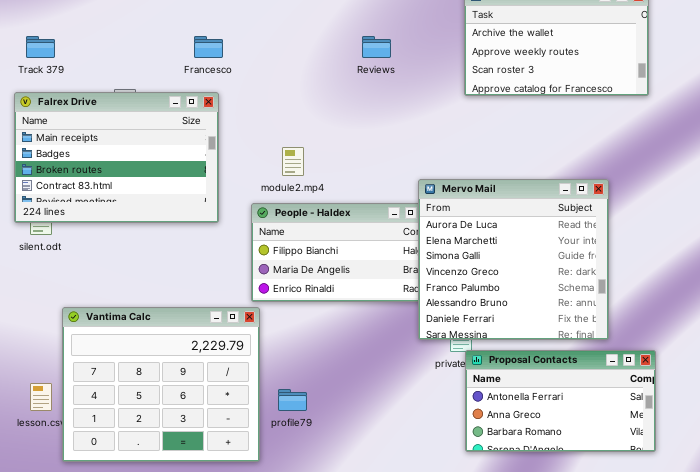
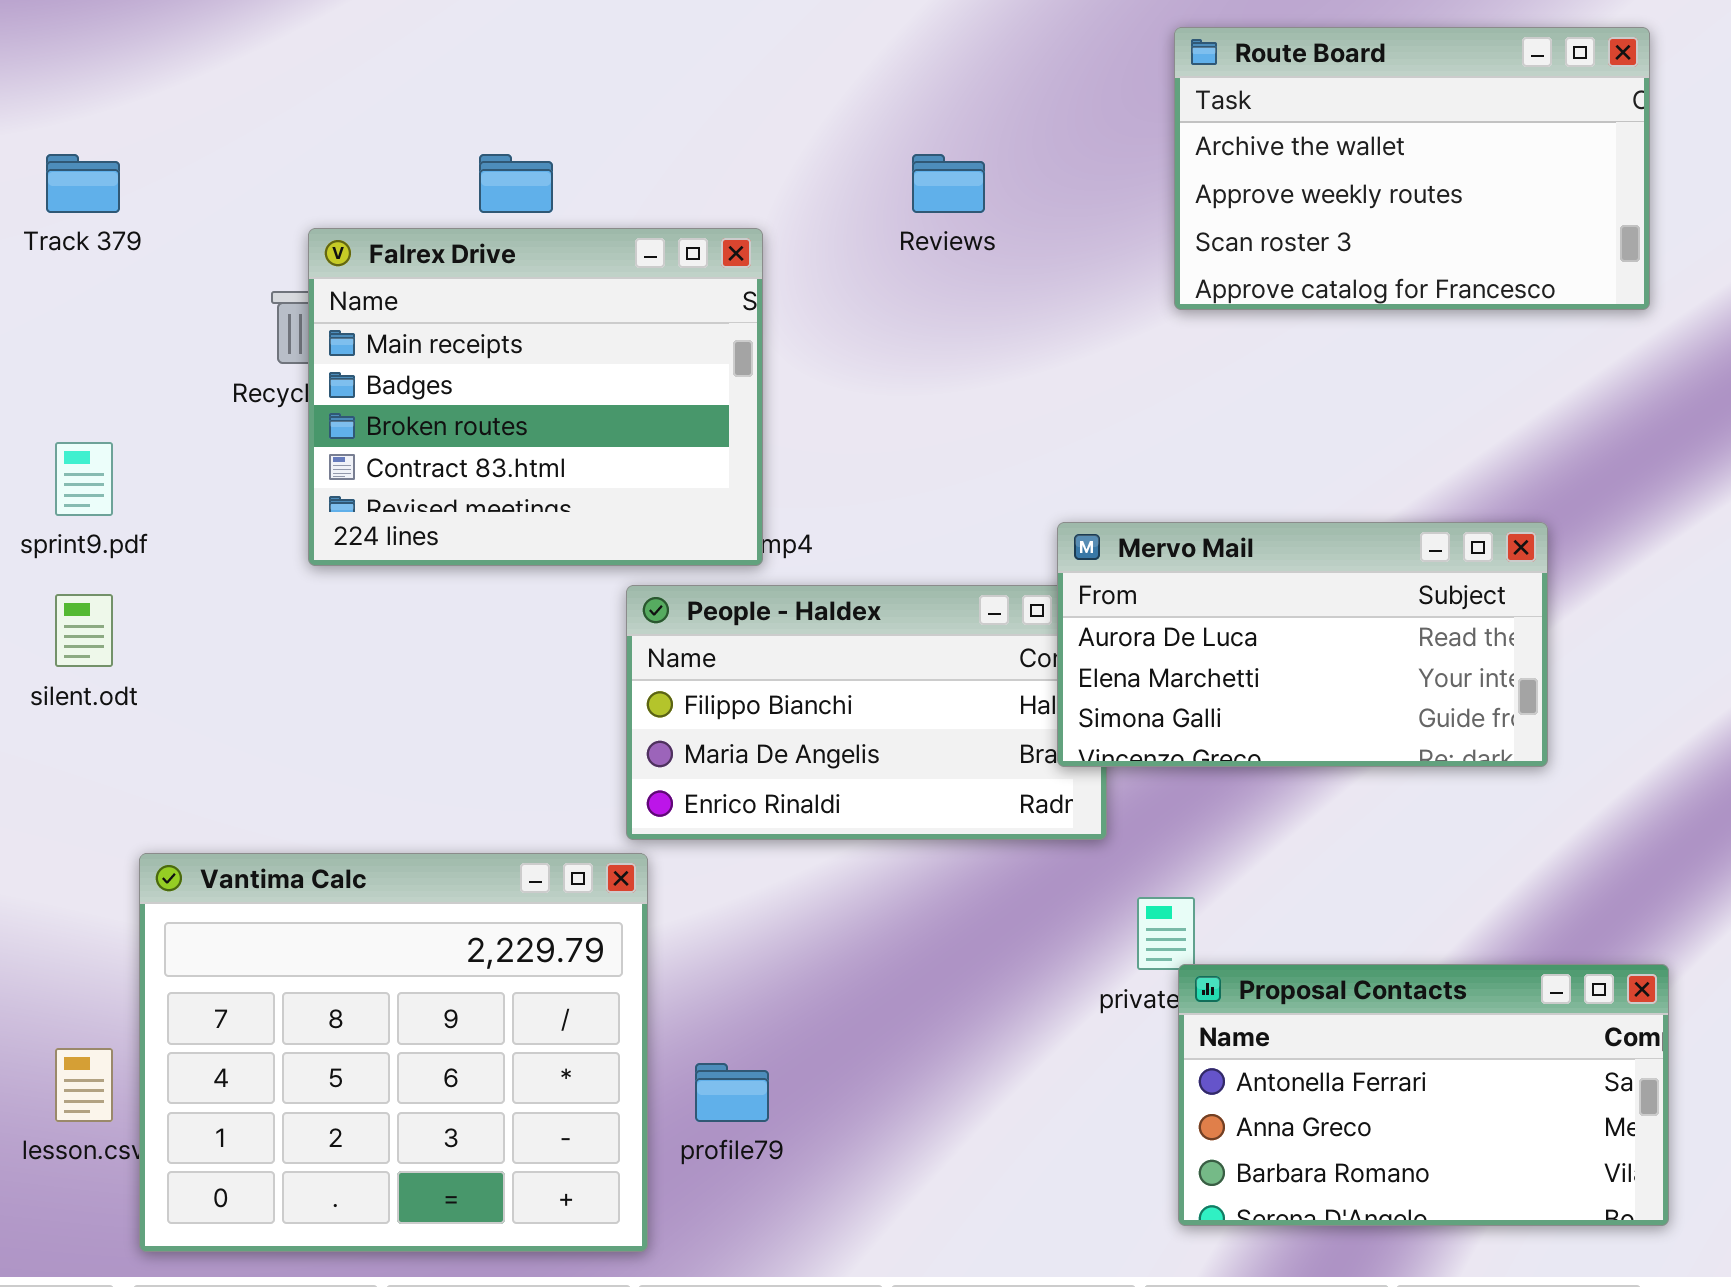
Falrex Drive: [14,92,219,223] -> [308,228,763,566], moved, resized
Mervo Mail: [418,179,609,340] -> [1057,522,1548,767], resized

